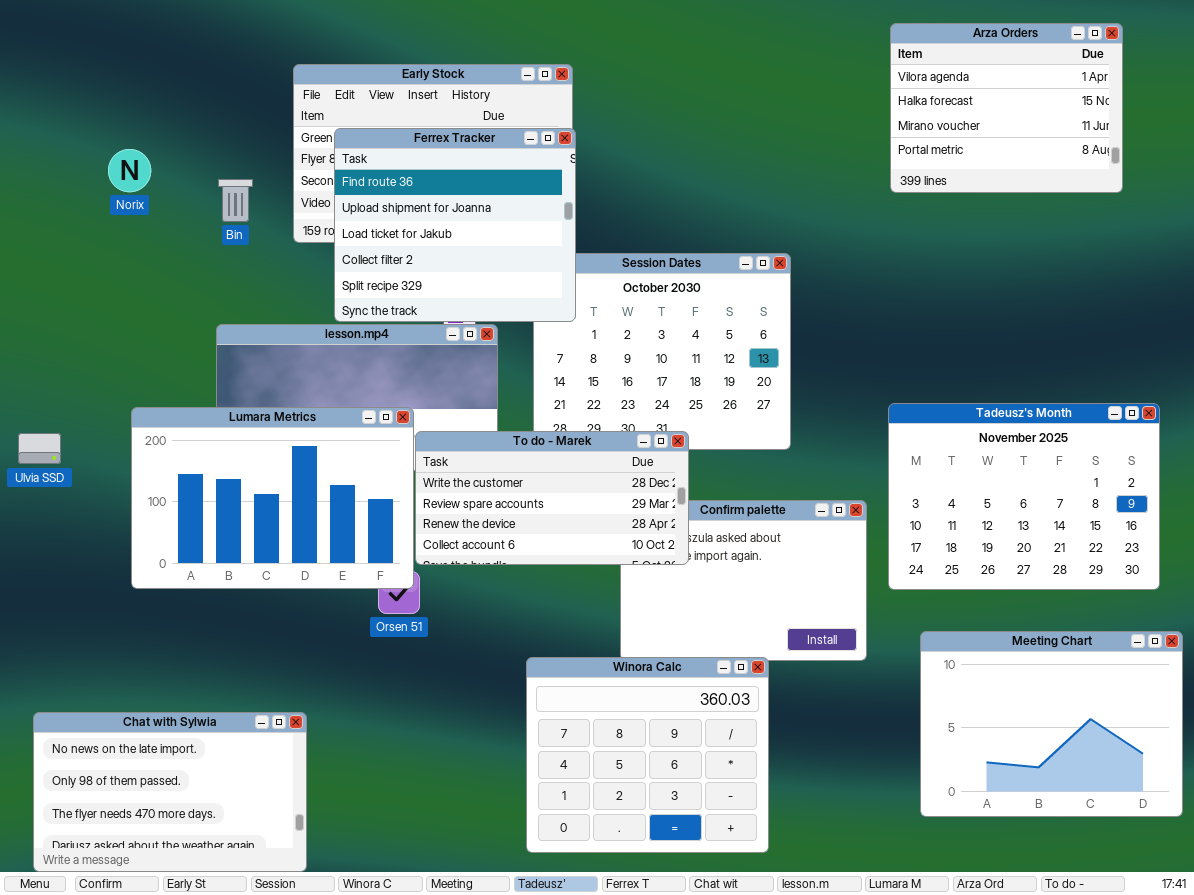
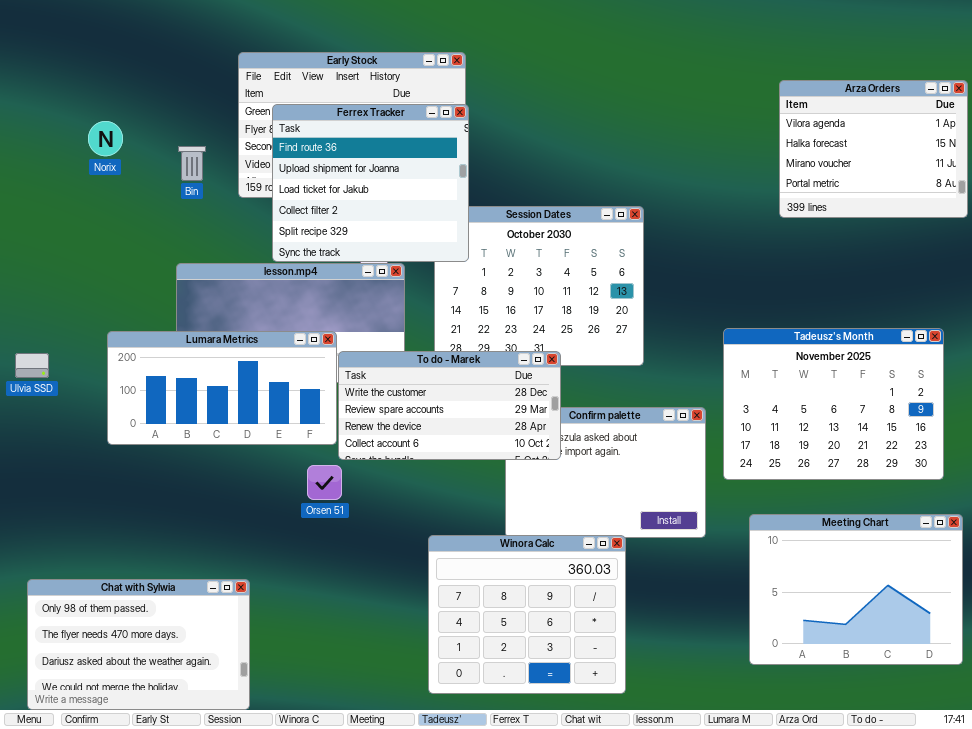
Arza Orders: [890,23,1123,193] -> [779,80,968,218], moved
Lumara Metrics: [131,407,414,589] -> [107,331,337,445], resized
Chat with Sylwia: [33,712,307,872] -> [27,579,250,710], scrolled down 1 row

